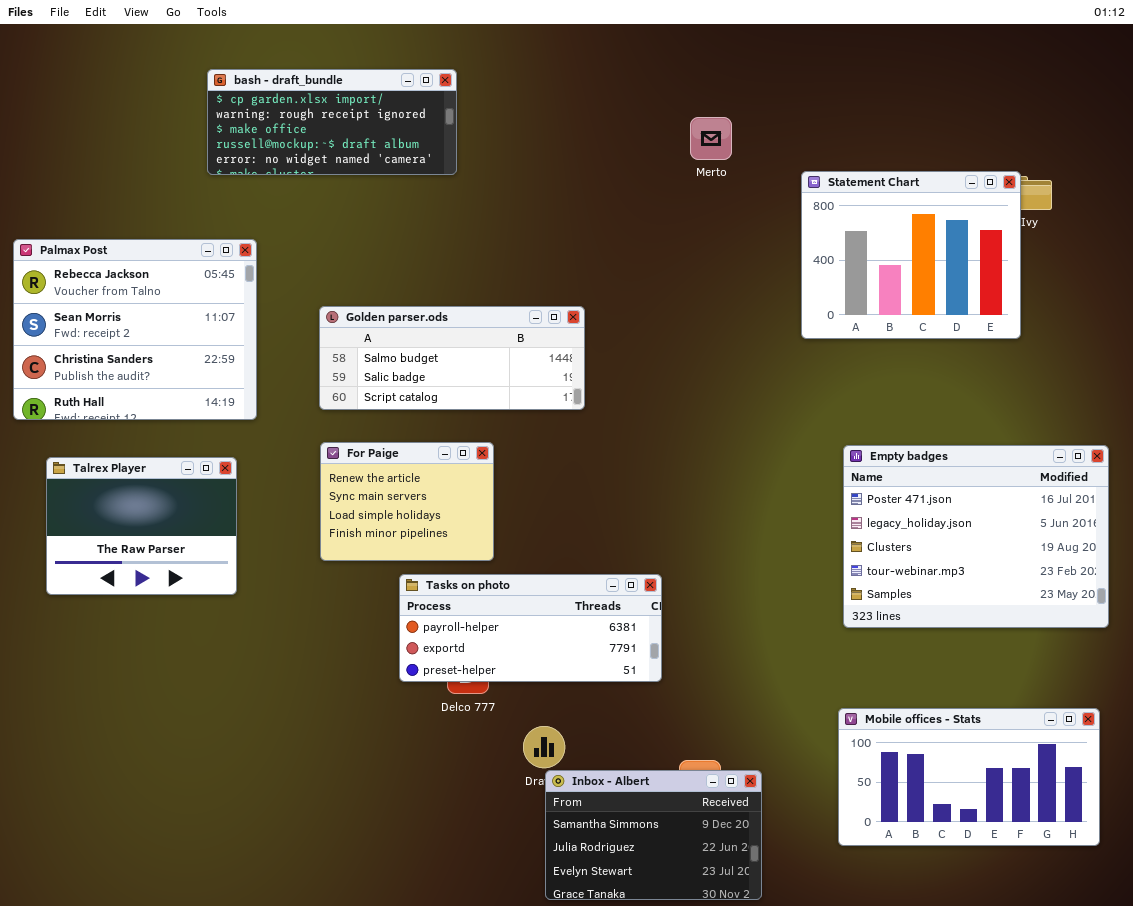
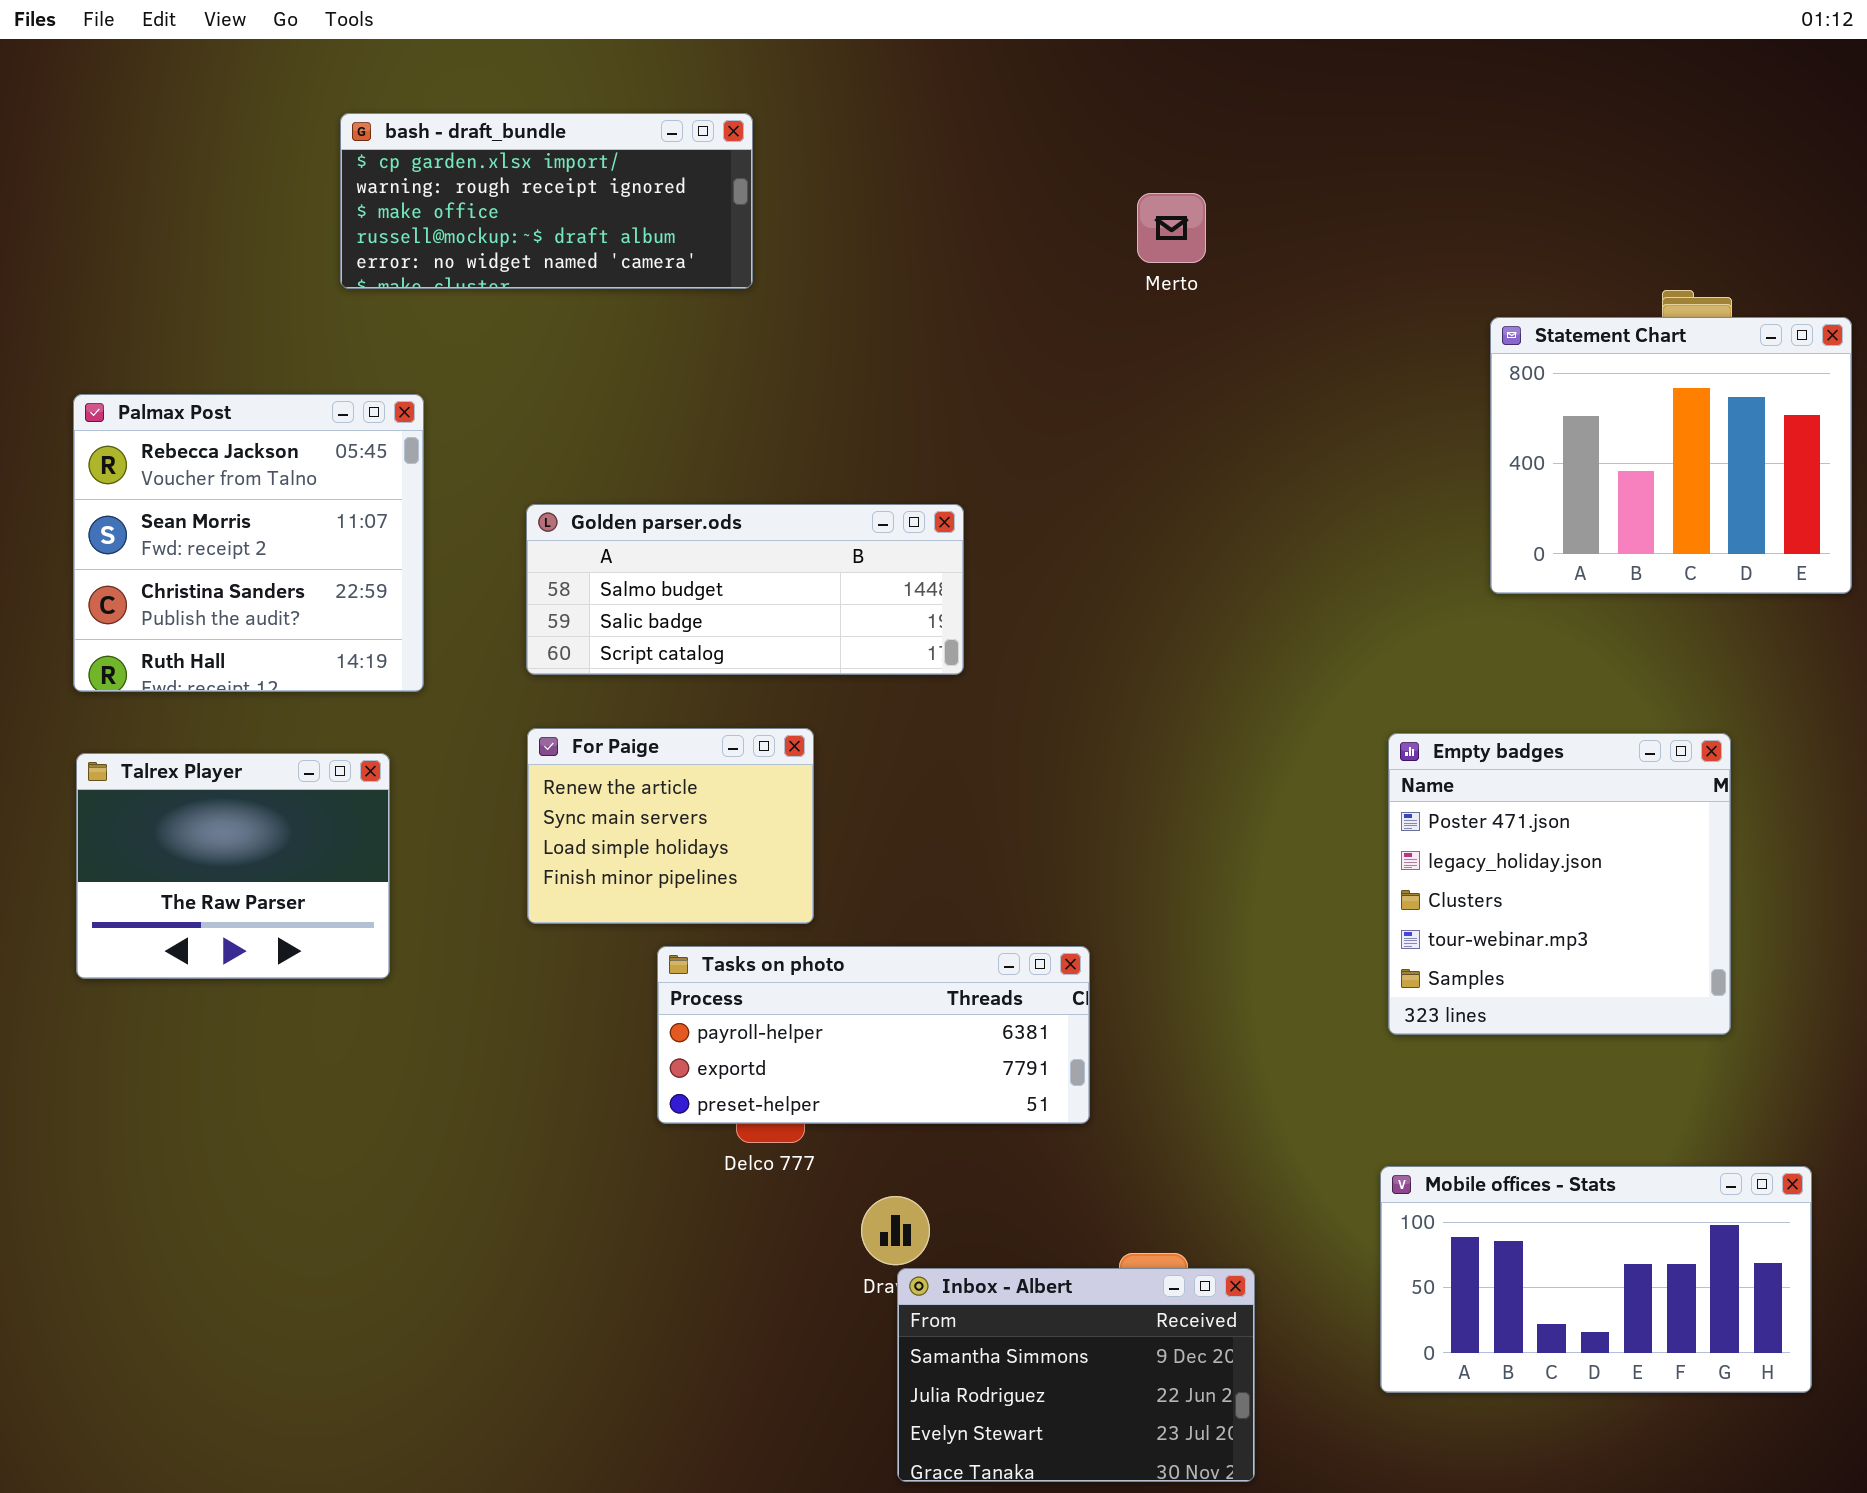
Statement Chart: [801,171,1021,339] -> [1490,317,1852,594], moved
Palmax Post: [13,239,257,420] -> [73,394,424,692], resized
Empty badges: [843,445,1109,628] -> [1388,733,1731,1035], resized

